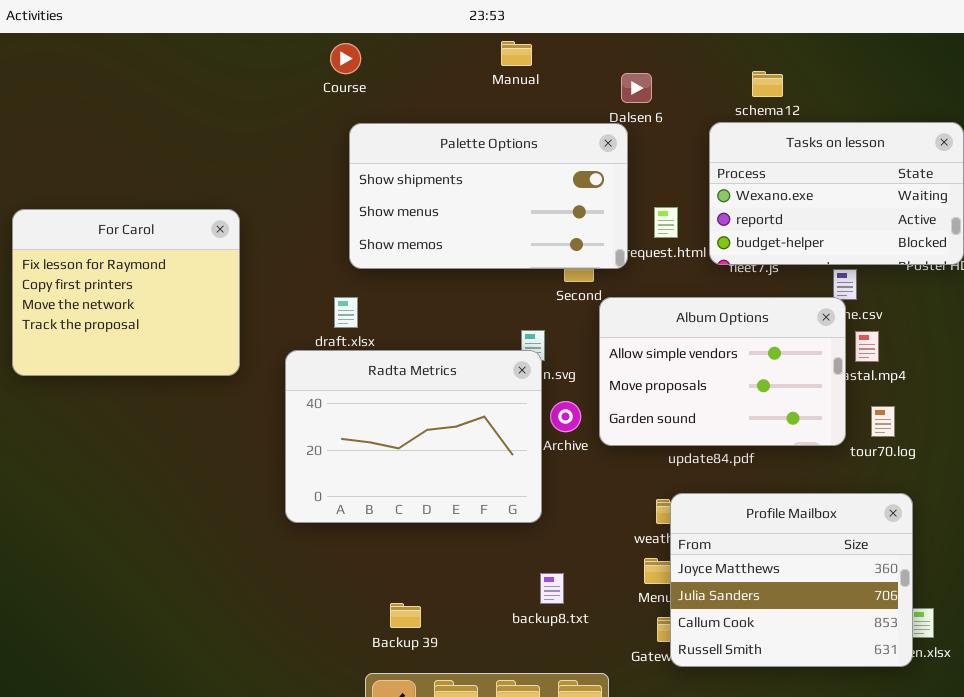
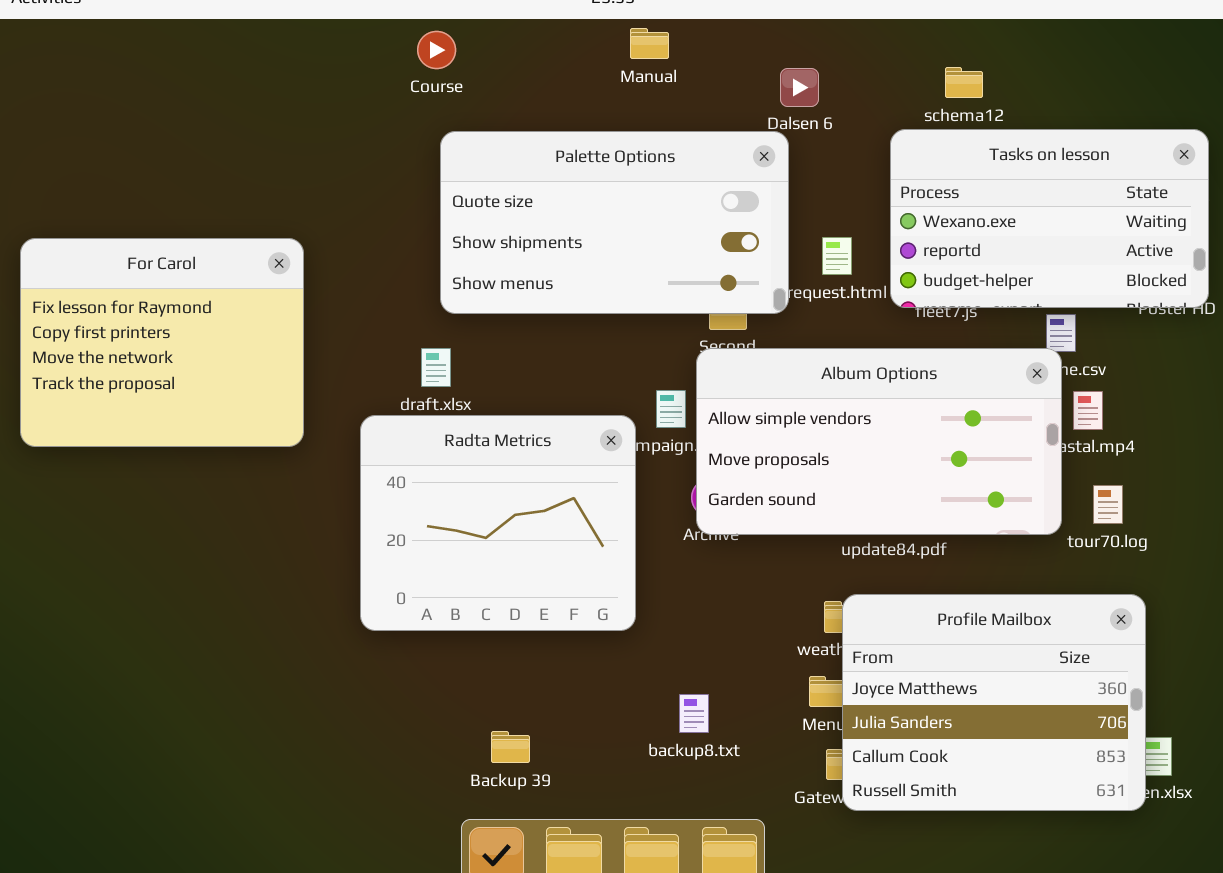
Palette Options: [349,123,628,269] -> [440,131,789,314], scrolled up 1 row
Album Options: [599,297,846,446] -> [696,348,1062,535], resized
Radta Metrics: [285,350,542,523] -> [360,415,636,631], resized

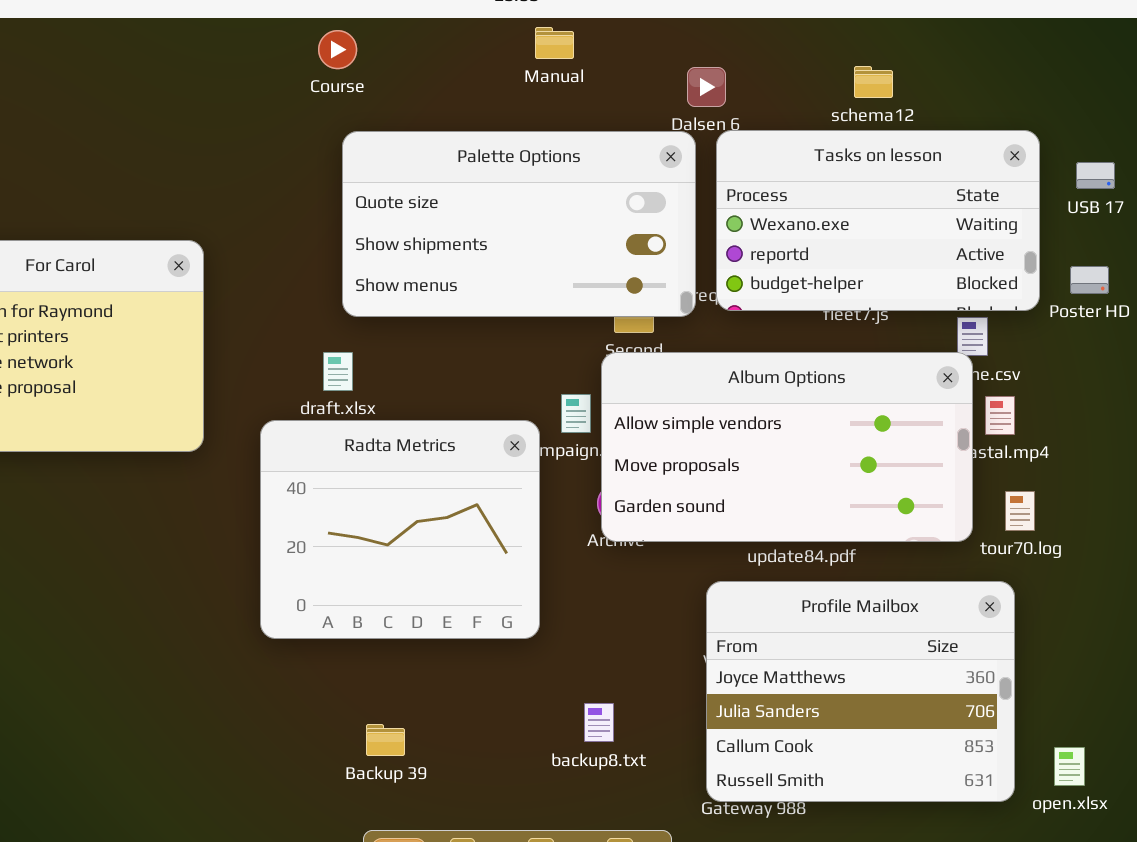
Tasks on lesson: [890,129,1209,308] -> [716,130,1040,311], moved
Profile Mailbox: [842,594,1146,811] -> [706,581,1015,802], moved
Backup 39: [491,731,530,763] -> [366,724,405,756], moved

